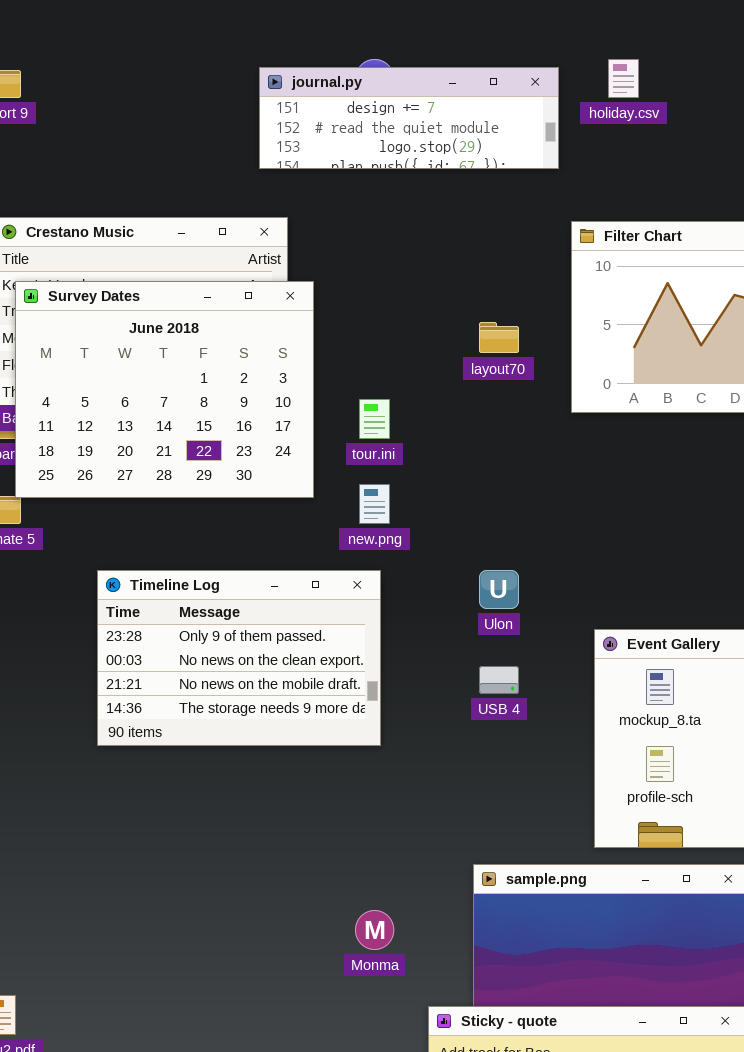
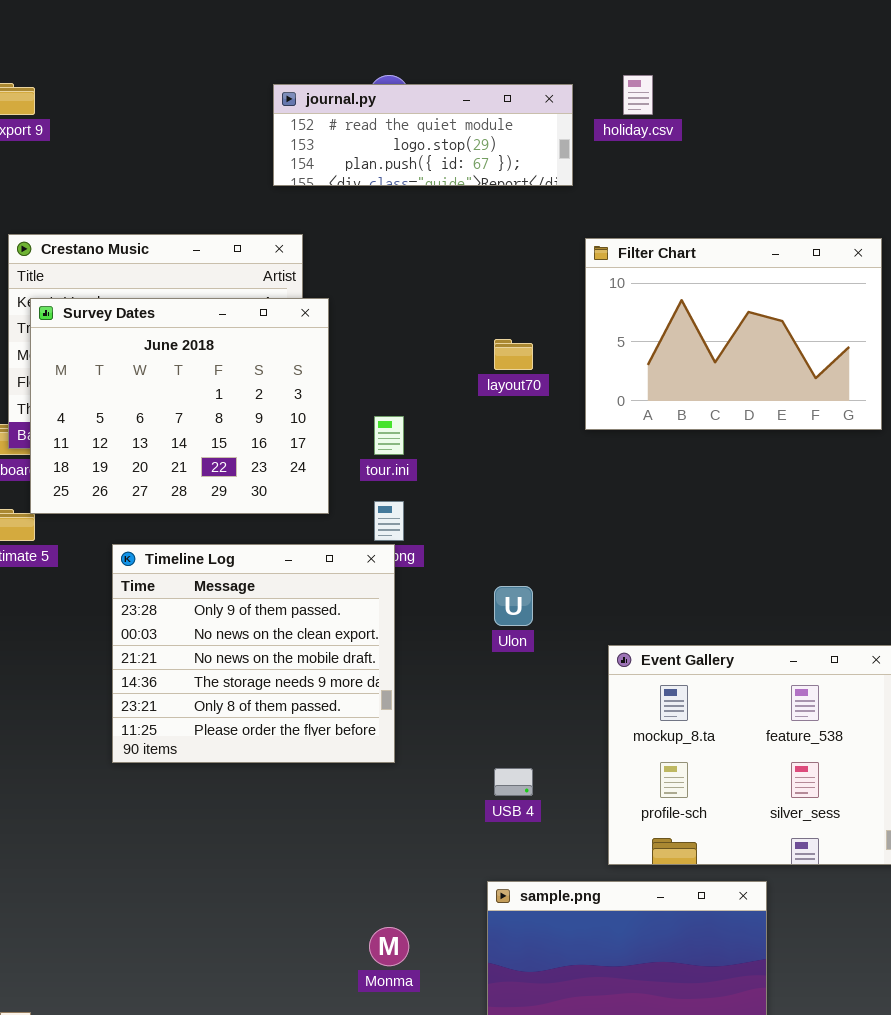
journal.py: [259,67,559,169] -> [273,84,573,186], scrolled down 1 row
Timeline Log: [97,570,381,746] -> [112,544,395,763], resized
USB 4: [479,666,519,694] -> [494,768,533,796], moved

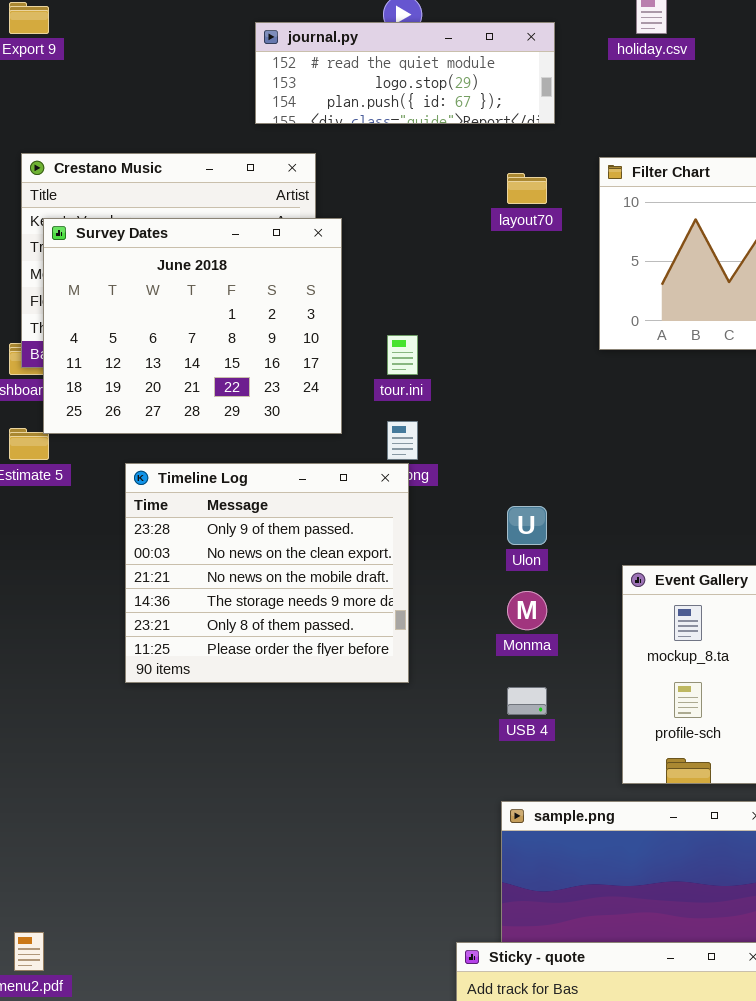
journal.py: [273,84,573,186] -> [255,22,555,124], moved
layout70: [494,339,533,370] -> [507,173,547,204], moved
Monma: [369,927,409,966] -> [507,591,547,630], moved

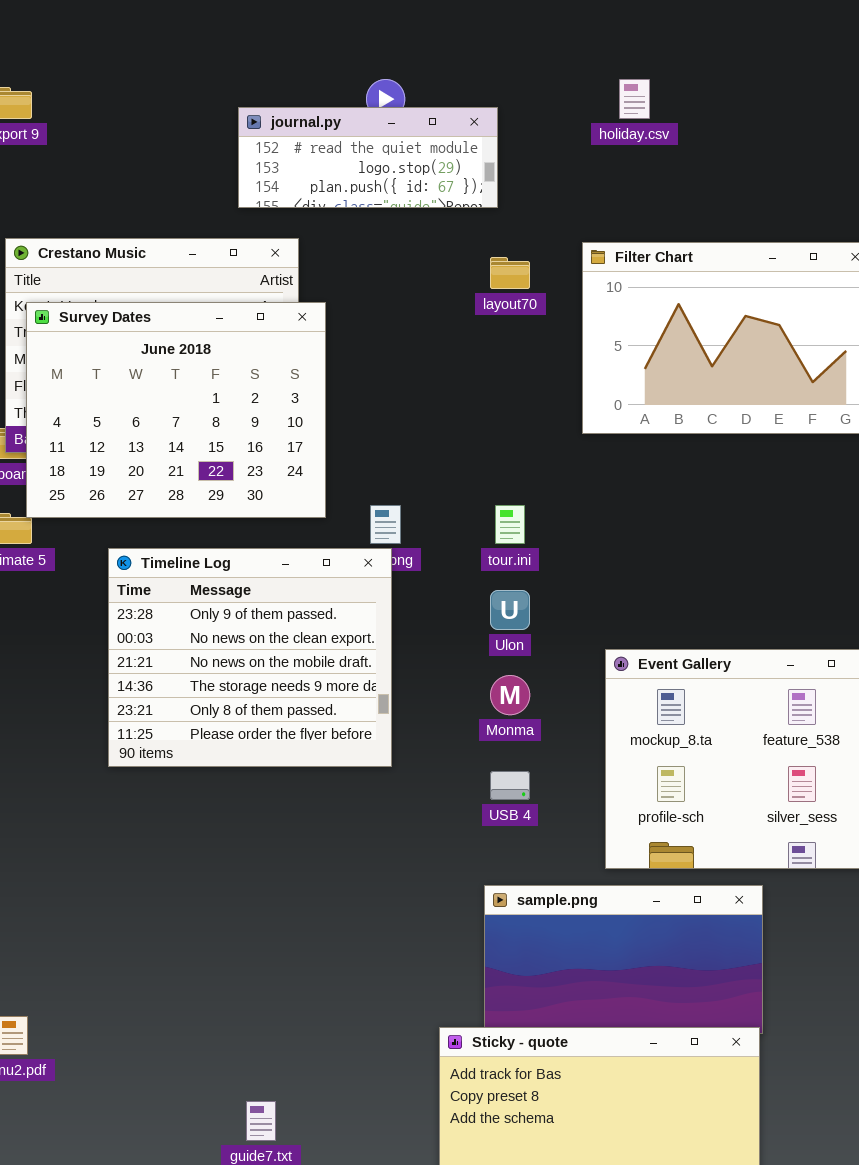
journal.py: [255,22,555,124] -> [238,107,498,208], resized
tour.ini: [387,335,418,375] -> [495,505,525,544], moved

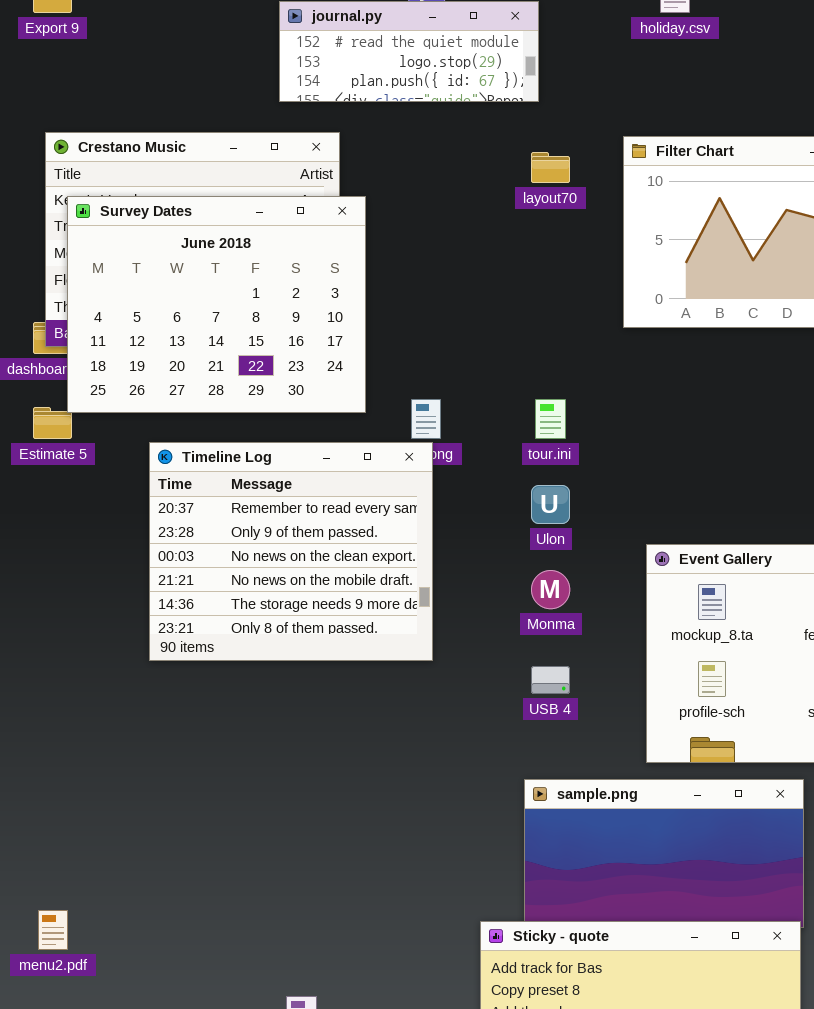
Timeline Log: [108,548,392,767] -> [149,442,433,661], scrolled up 1 row

